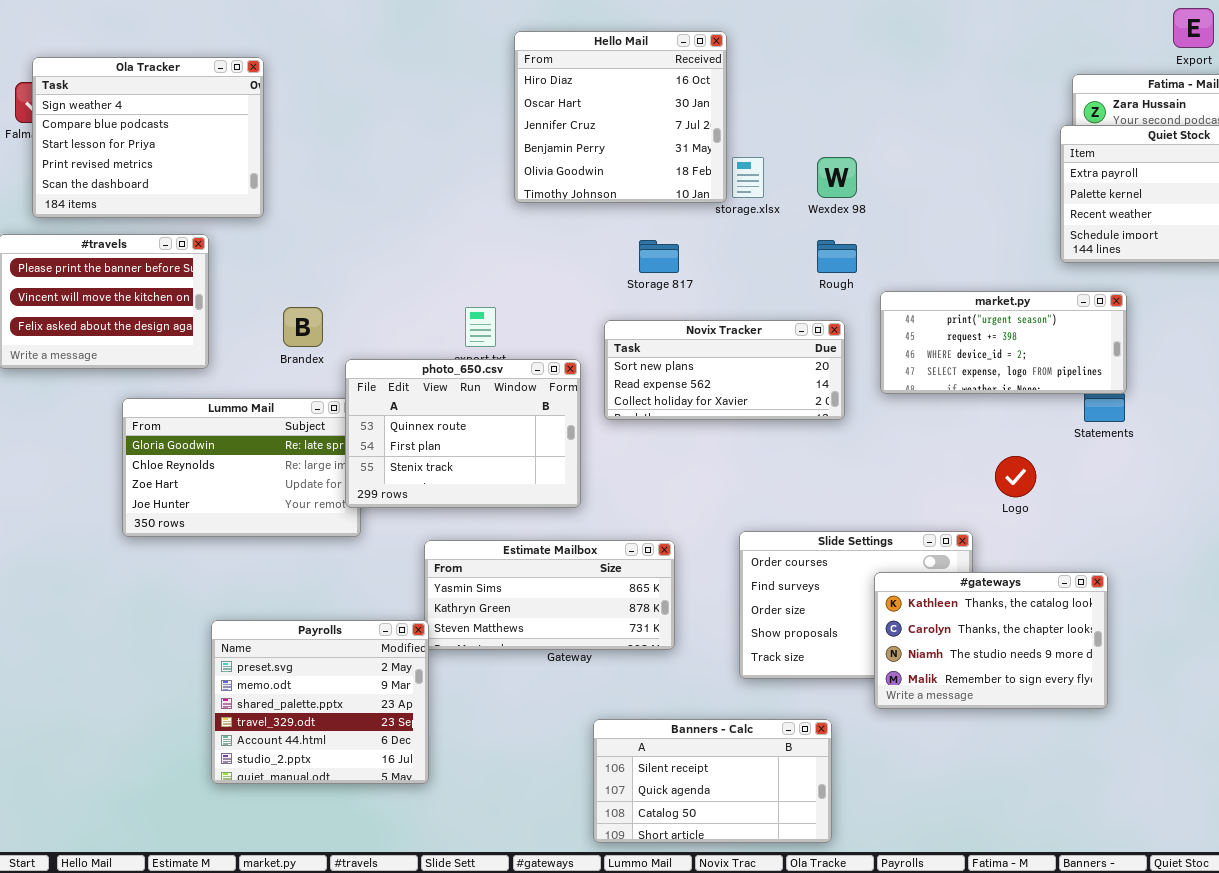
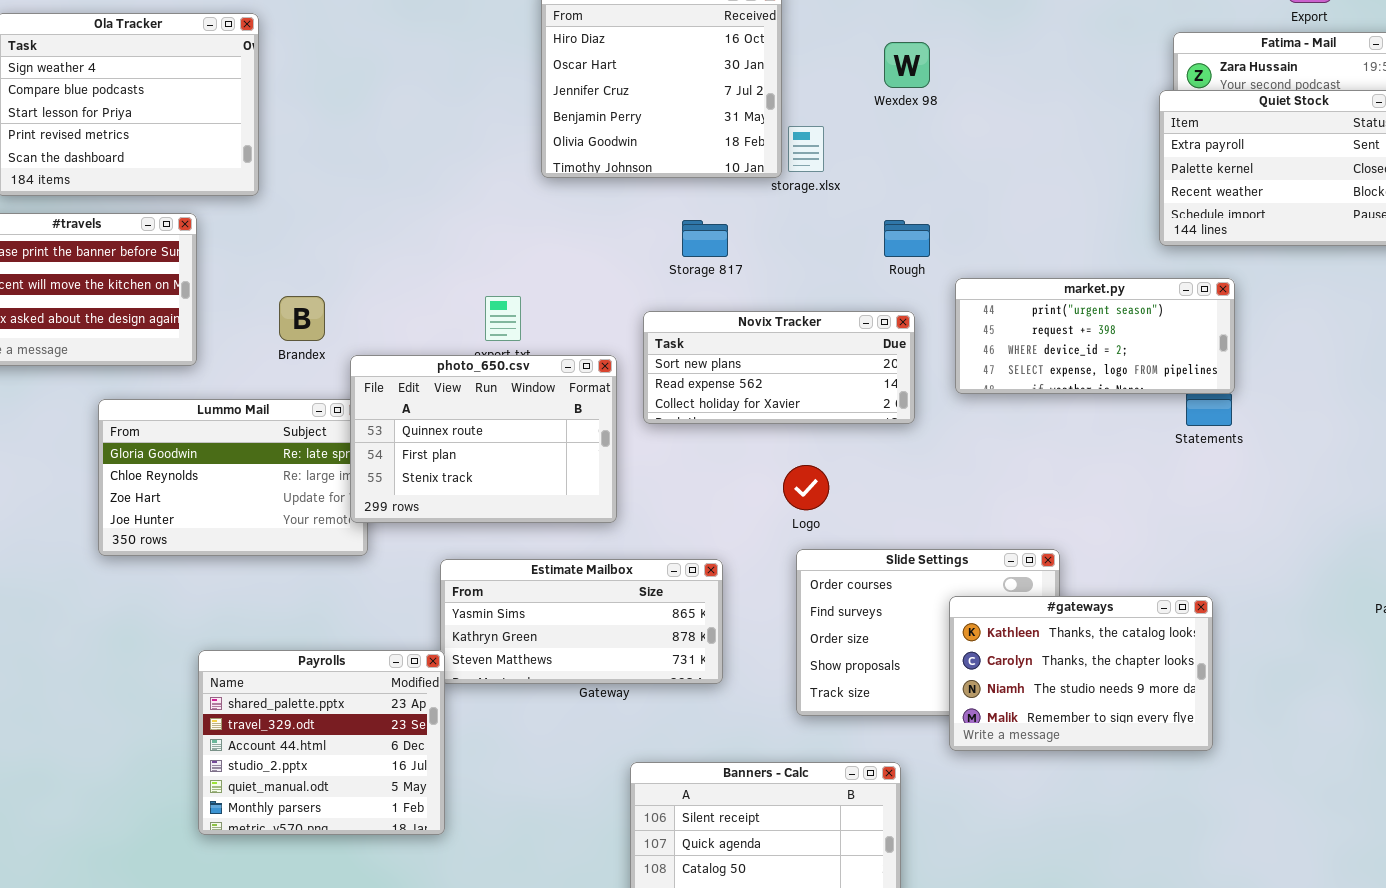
Wexdex 98: [817,157,857,198] -> [884,42,930,88], moved
Logo: [995,456,1036,497] -> [783,465,829,510], moved
Payrolls: [211,620,429,784] -> [198,650,445,835], scrolled down 2 rows

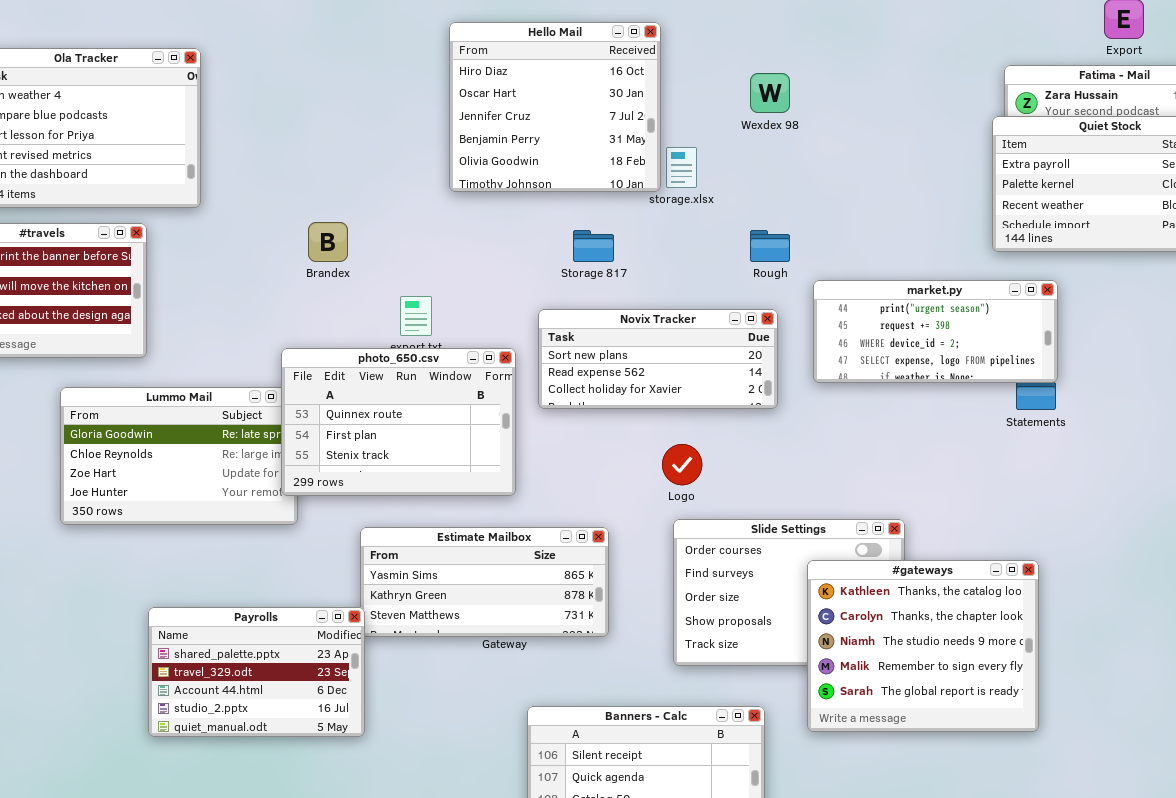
Brandex: [279,296,325,341] -> [308,222,348,262], moved
#gateways: [949,596,1213,751] -> [807,560,1039,732], resized
Payrolls: [198,650,445,835] -> [148,607,365,737], resized

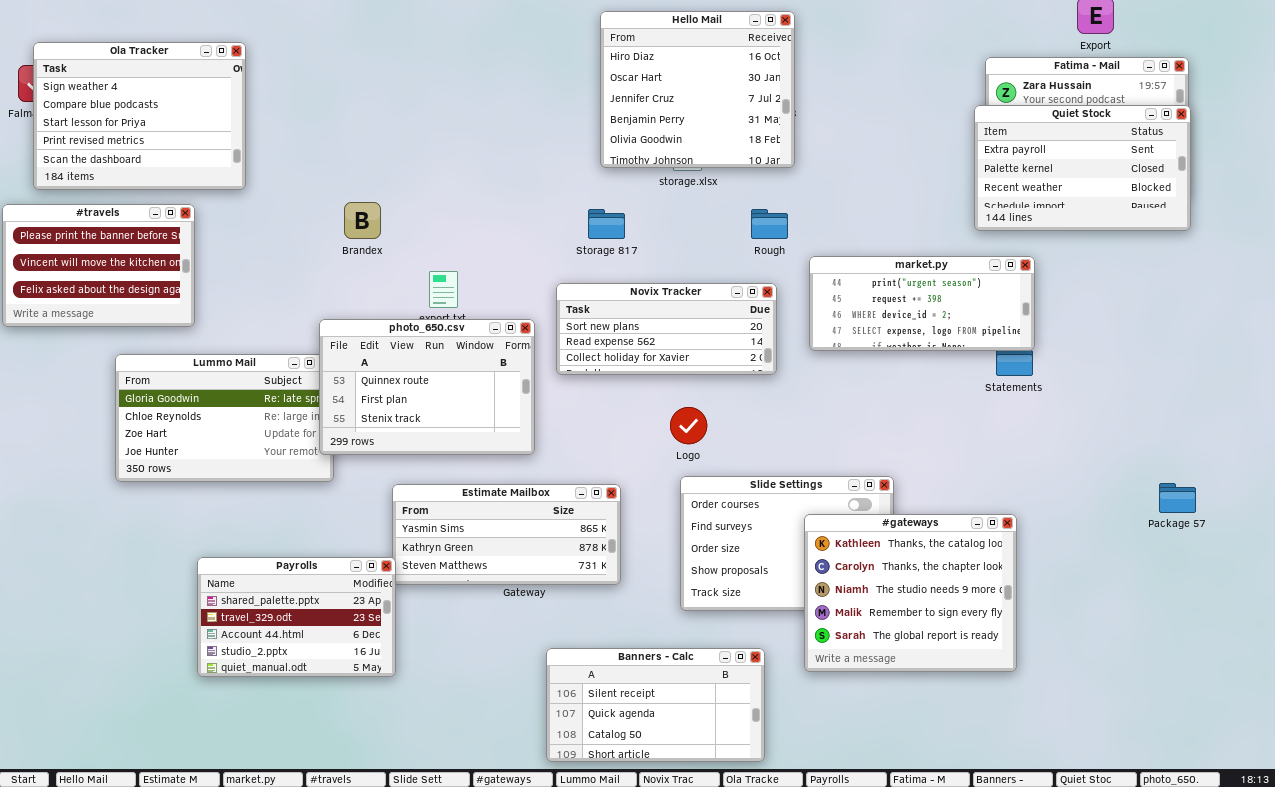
Hello Mail: [449,22,661,192] -> [600,11,795,168], moved

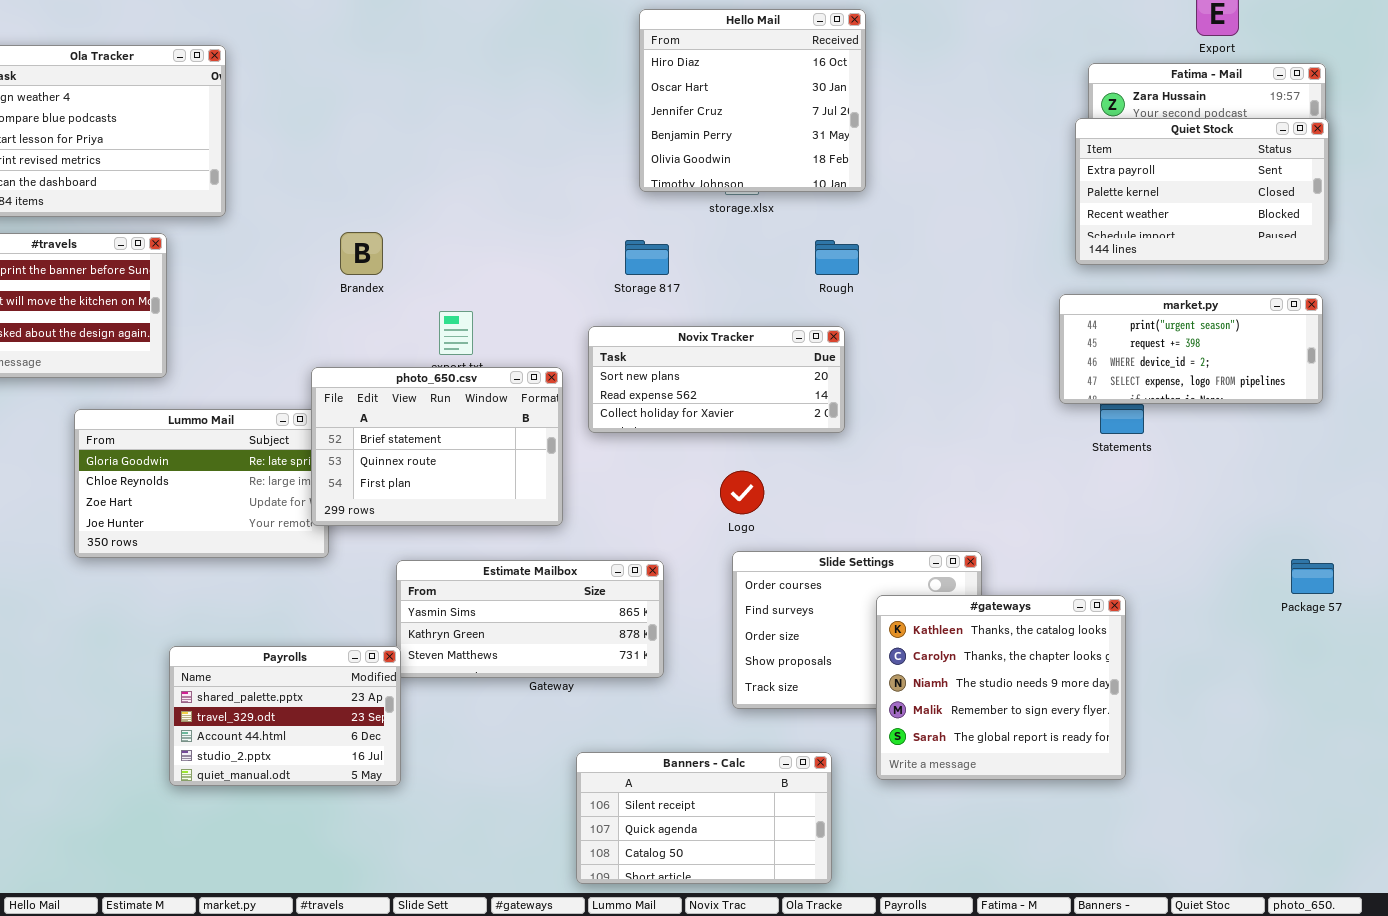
market.py: [809,256,1035,351] -> [1059,294,1323,404], moved
photo_650.csv: [319,319,535,455] -> [311,367,563,526], scrolled up 1 row

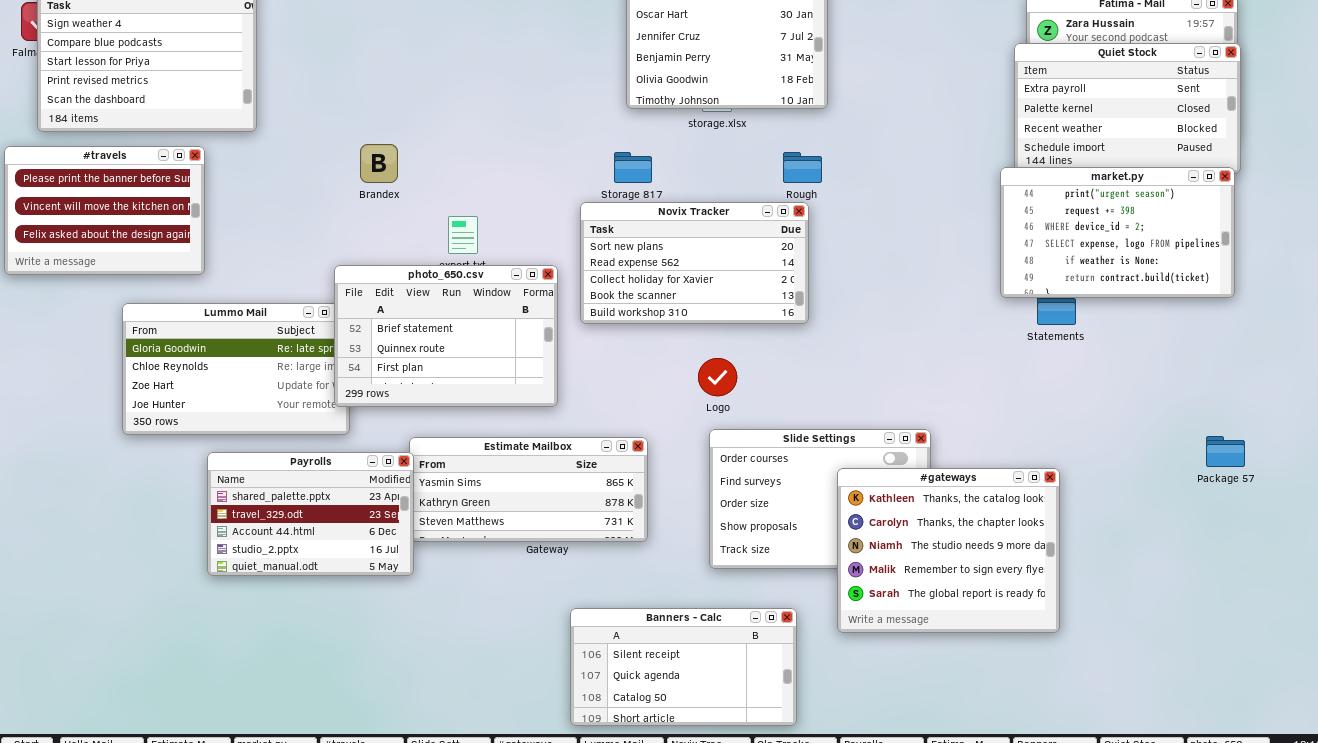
market.py: [1059,294,1323,404] -> [1000,167,1235,298], resized
Novix Tracker: [588,326,845,433] -> [580,202,809,324], resized
Payrolls: [169,646,401,786] -> [207,452,414,576], moved

